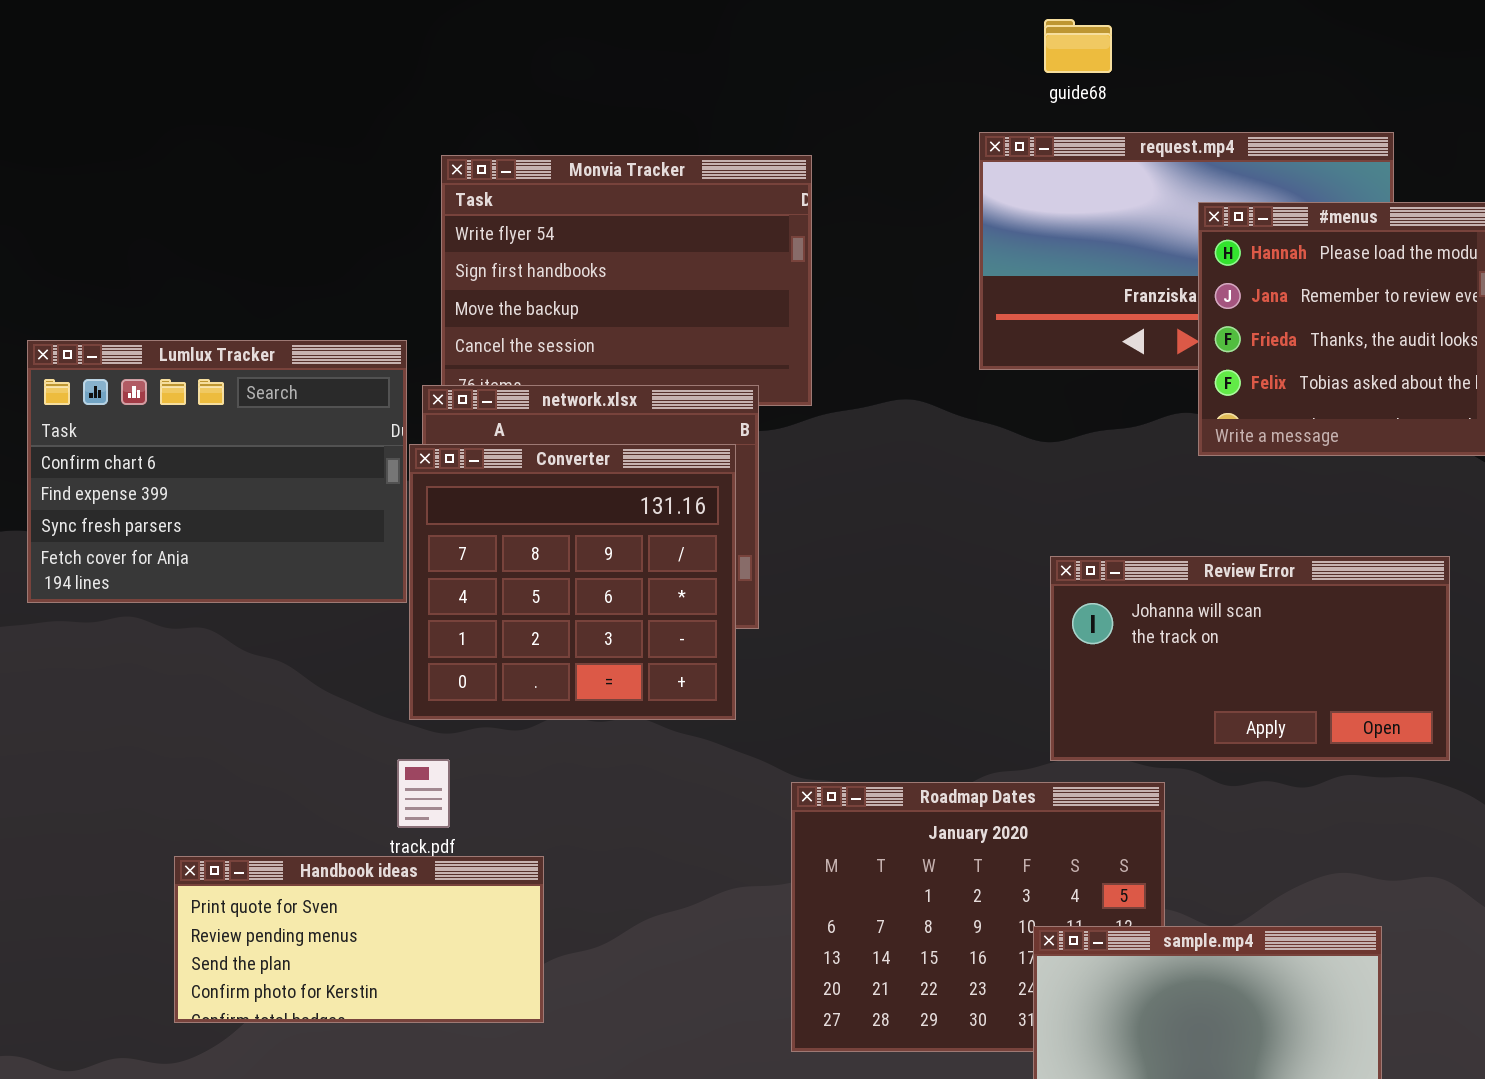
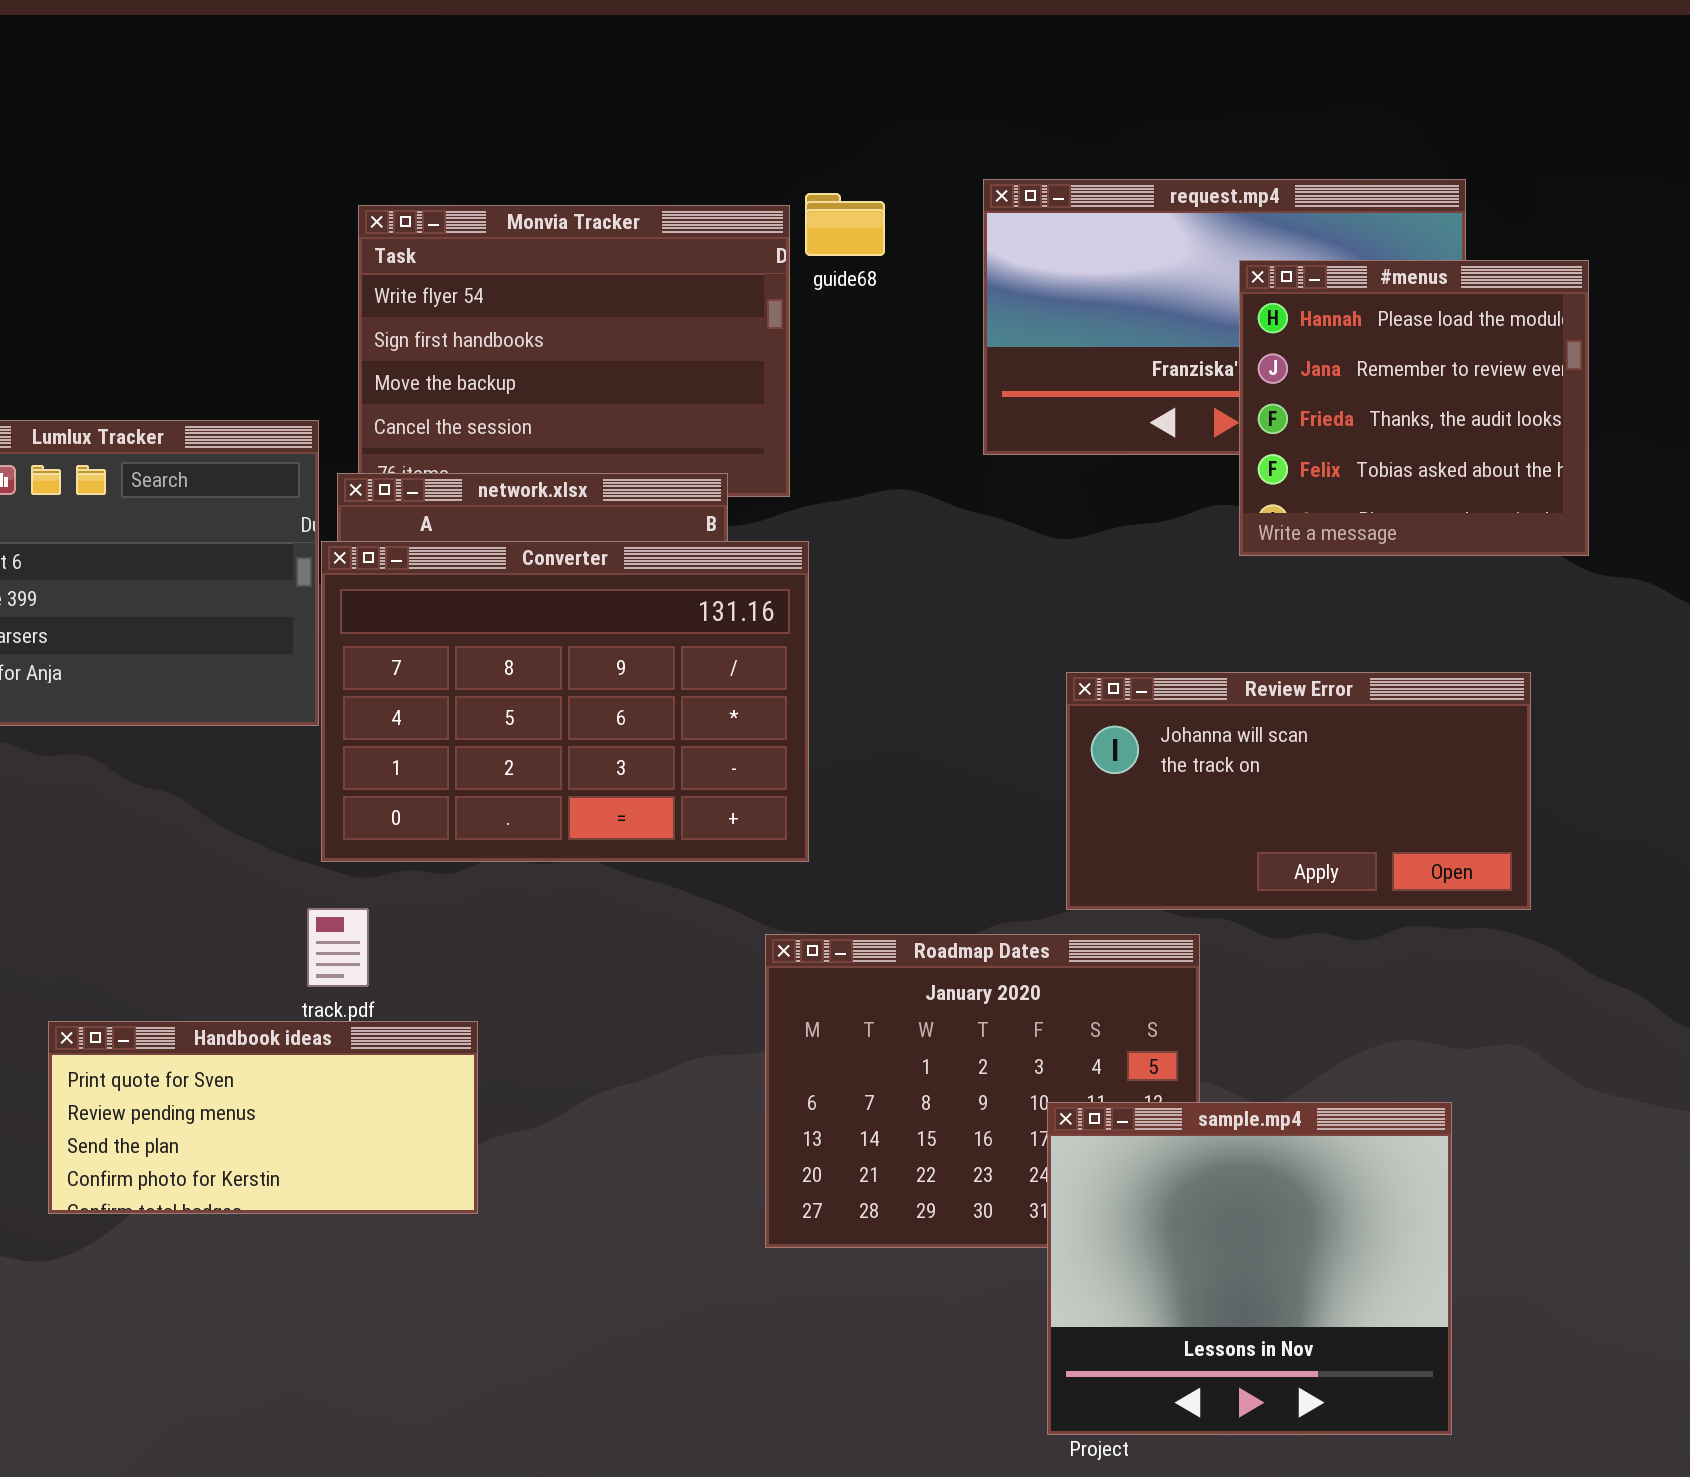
guide68: [1044,19,1112,73] -> [805,193,885,256], moved
Converter: [409,444,736,720] -> [321,541,809,862], resized

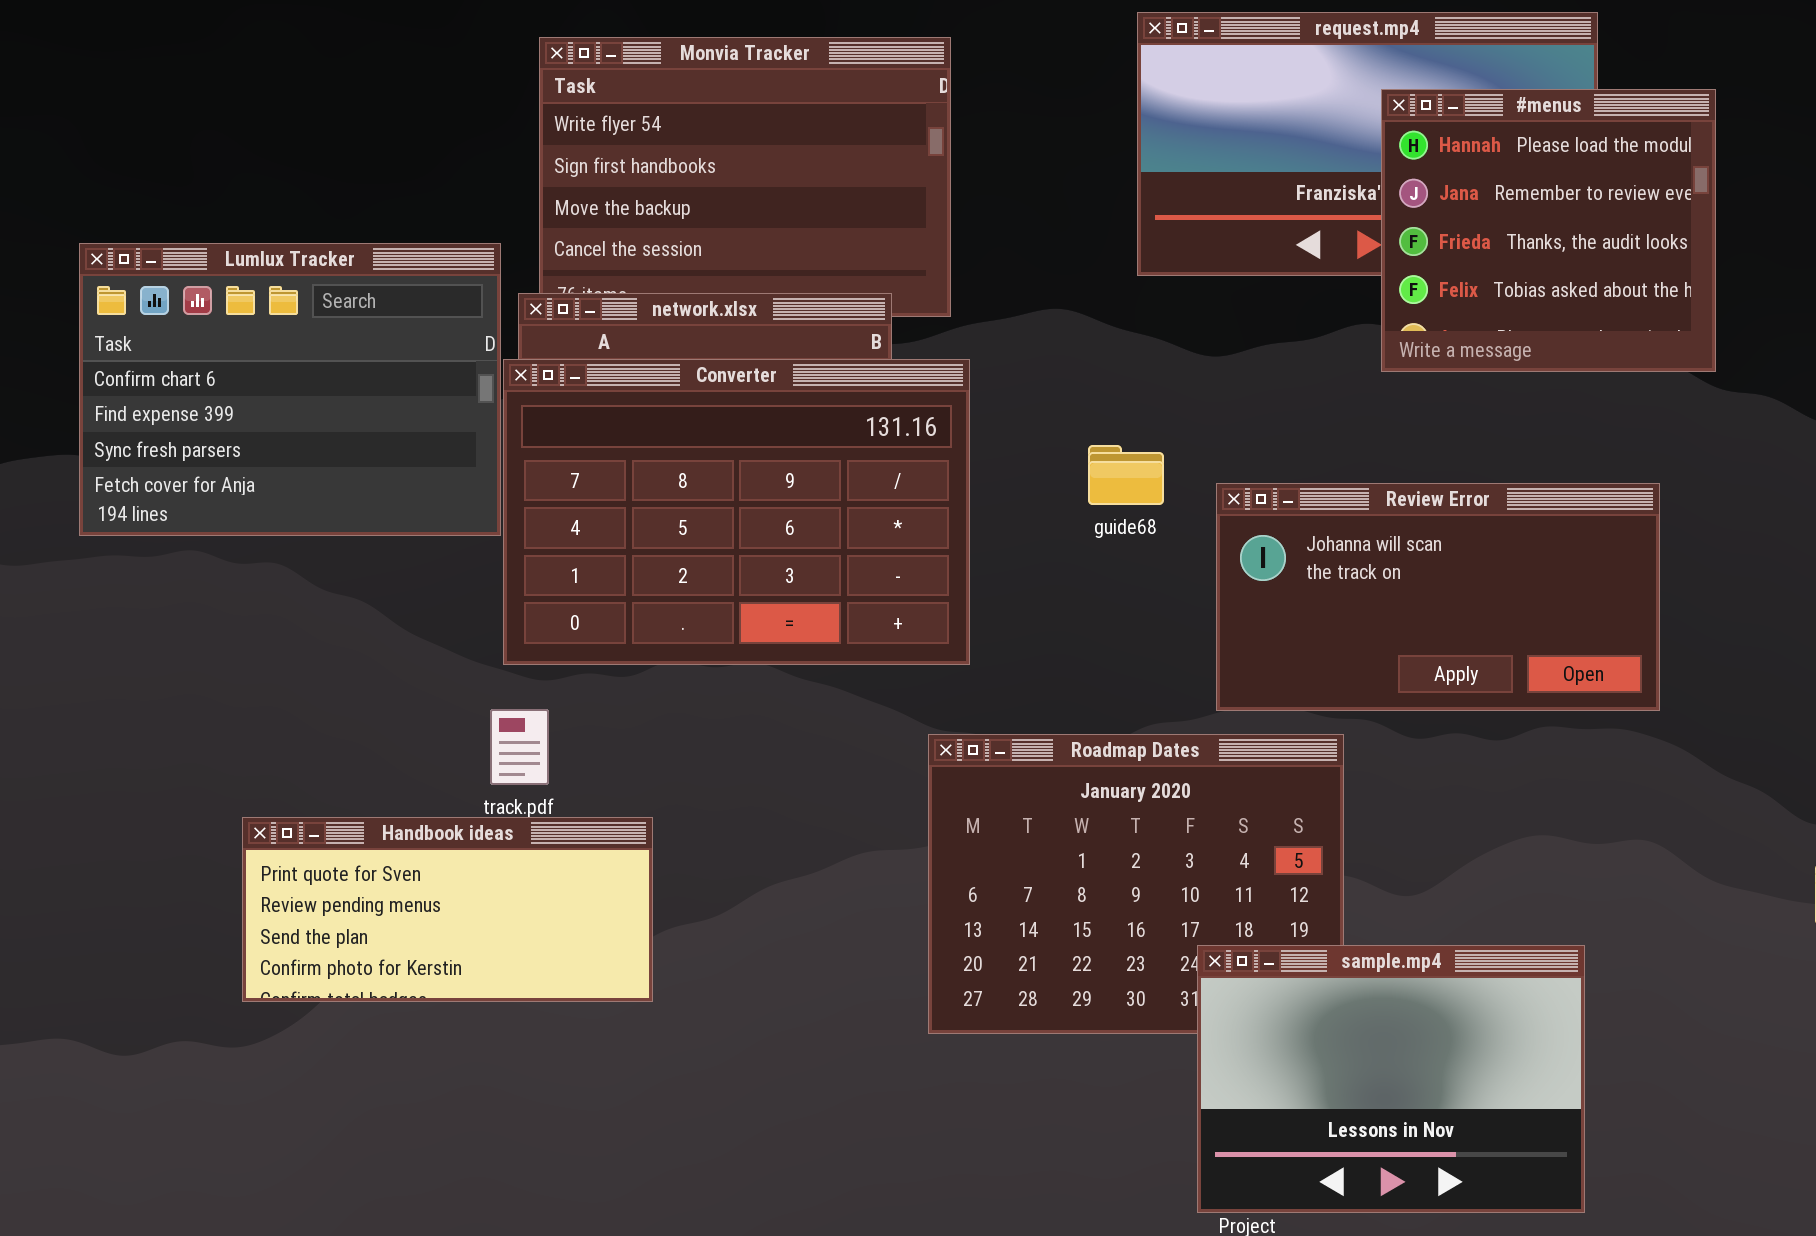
guide68: [805,193,885,256] -> [1088,445,1164,505], moved
sample.mp4: [1047,1102,1452,1435] -> [1197,945,1585,1213], resized

